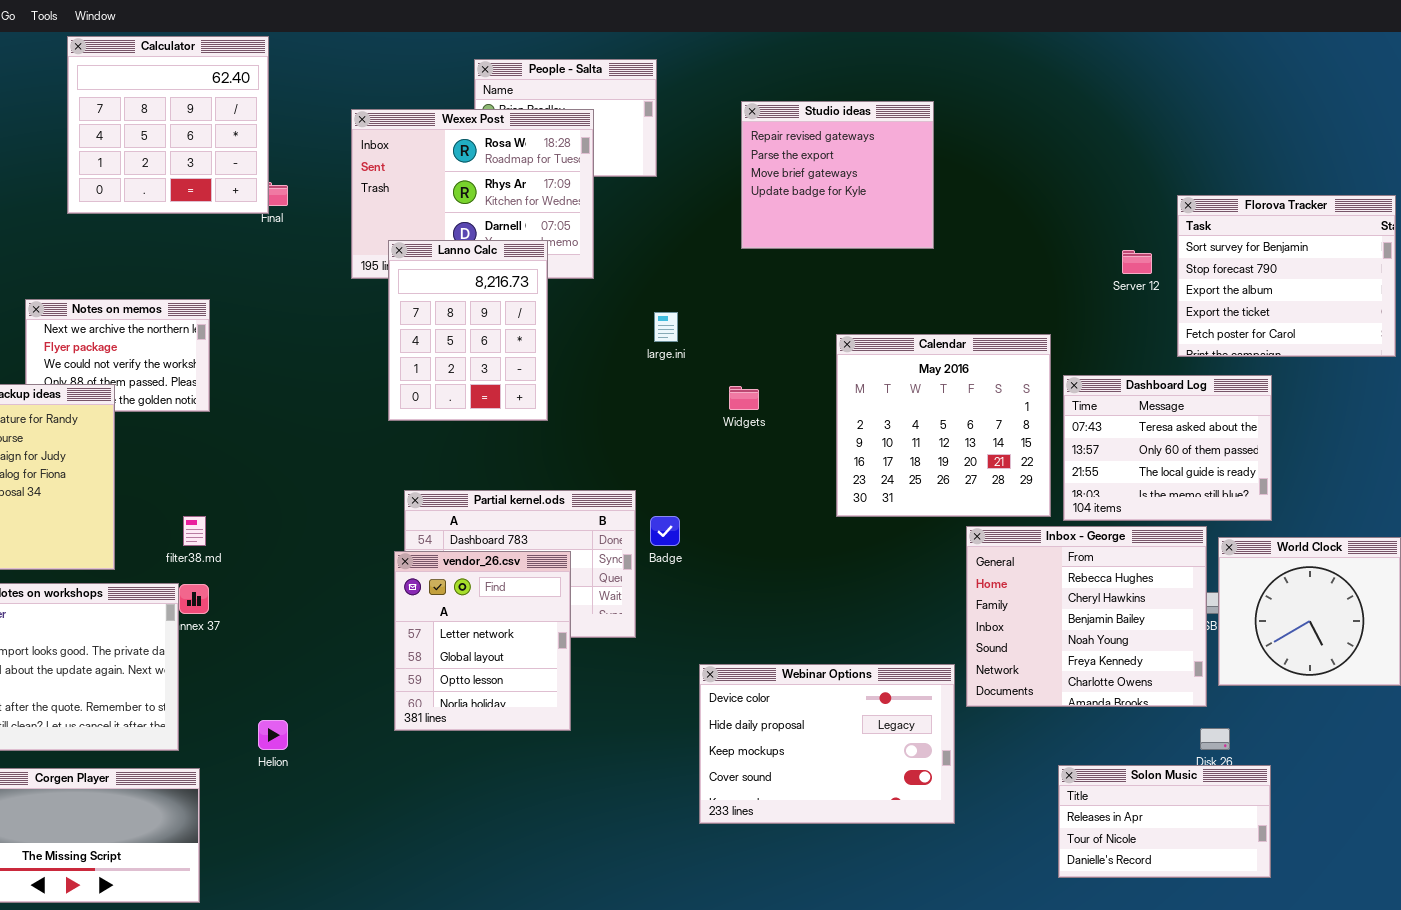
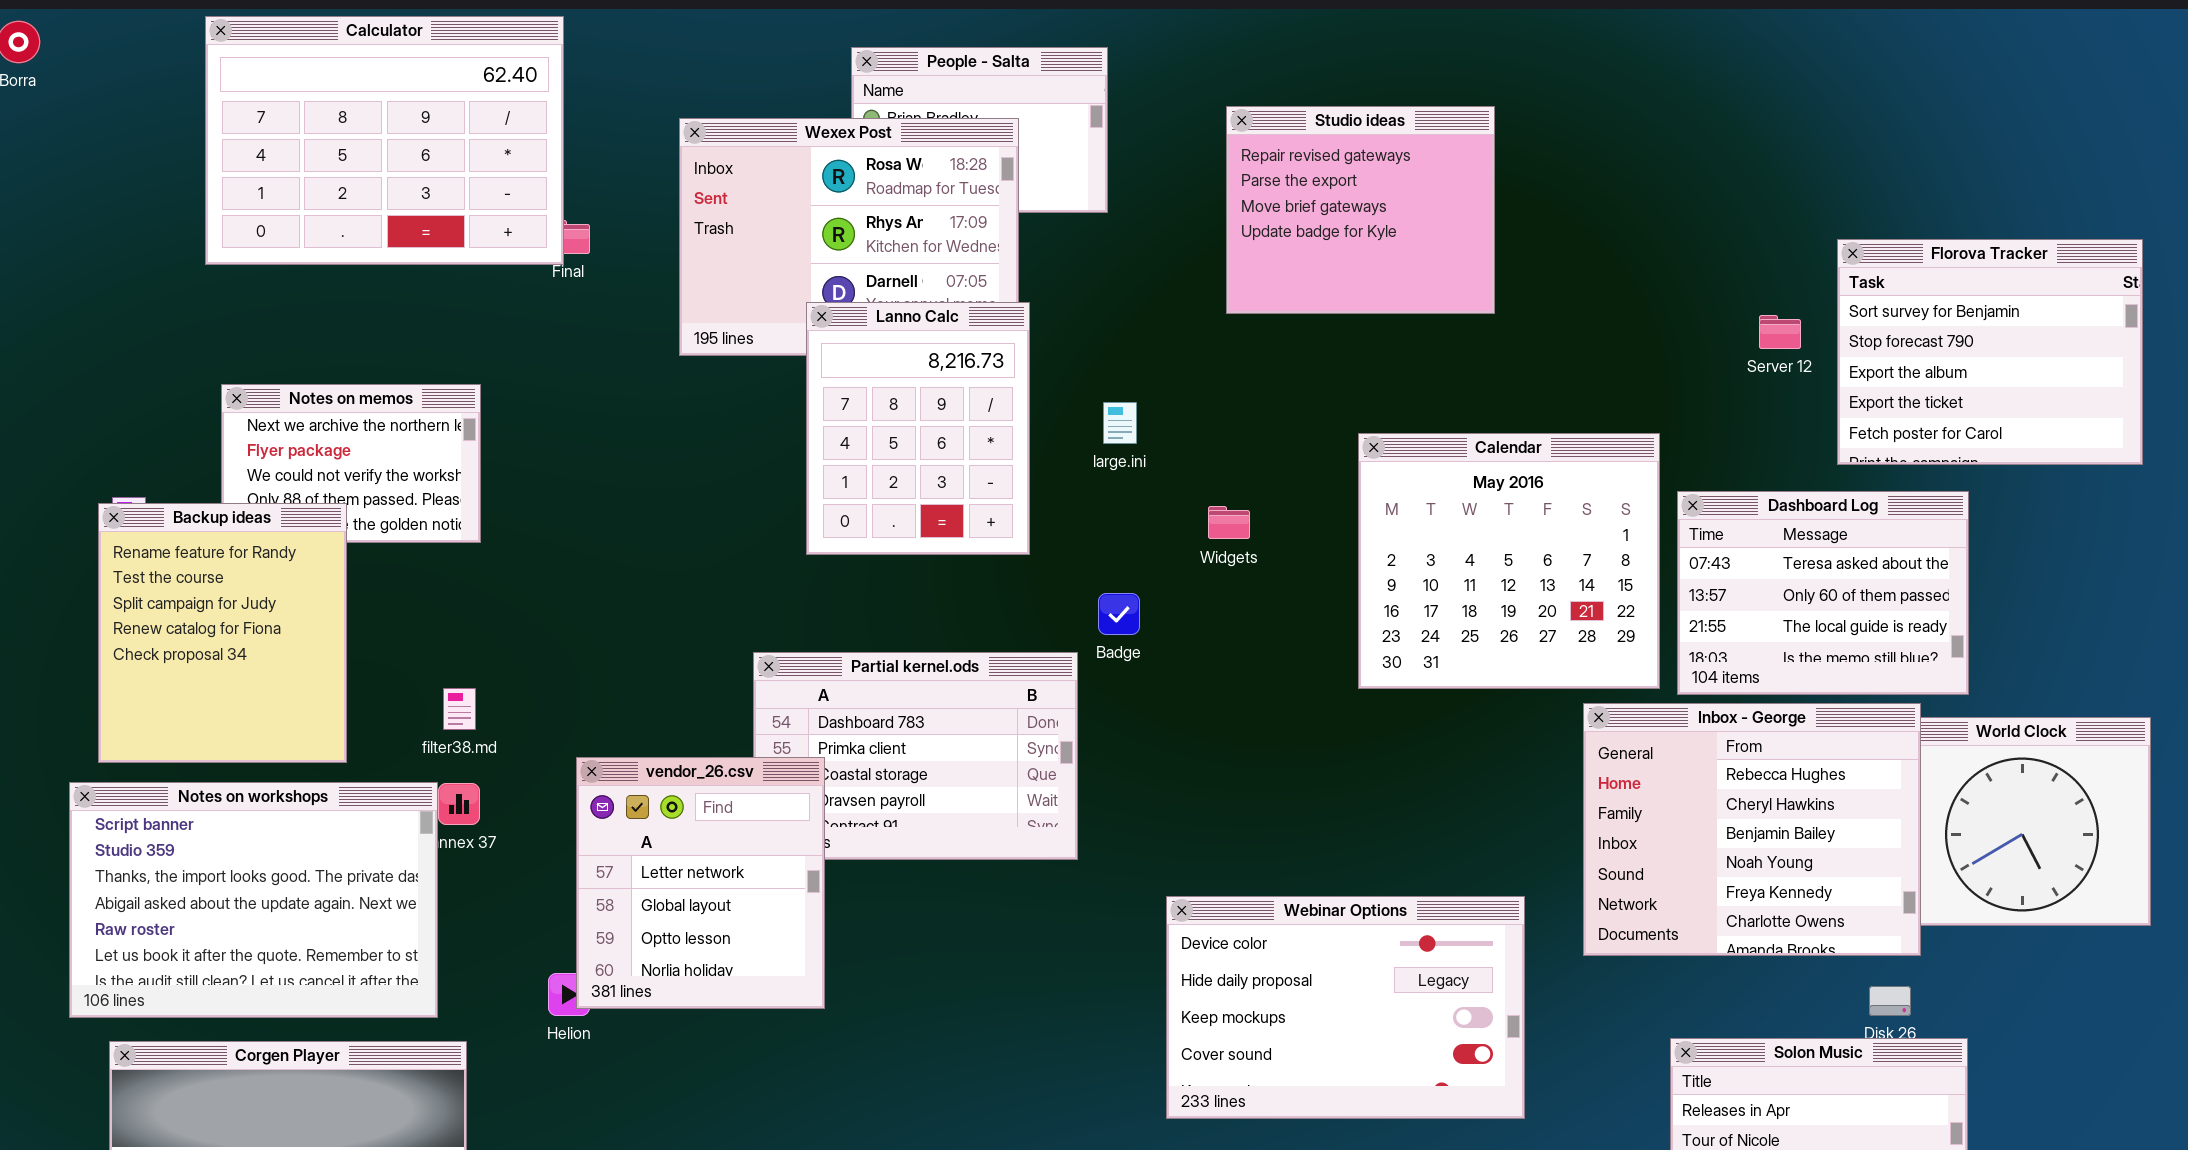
Calculator: [67,36,269,214] -> [205,16,564,265], resized
Lanno Calc: [388,240,548,421] -> [806,302,1030,555], moved
Badge: [650,516,680,546] -> [1098,593,1140,635], moved
Inbox - George: [966,526,1207,707] -> [1583,703,1921,956], moved
vendor_26.csv: [394,551,571,731] -> [576,757,825,1009], moved

